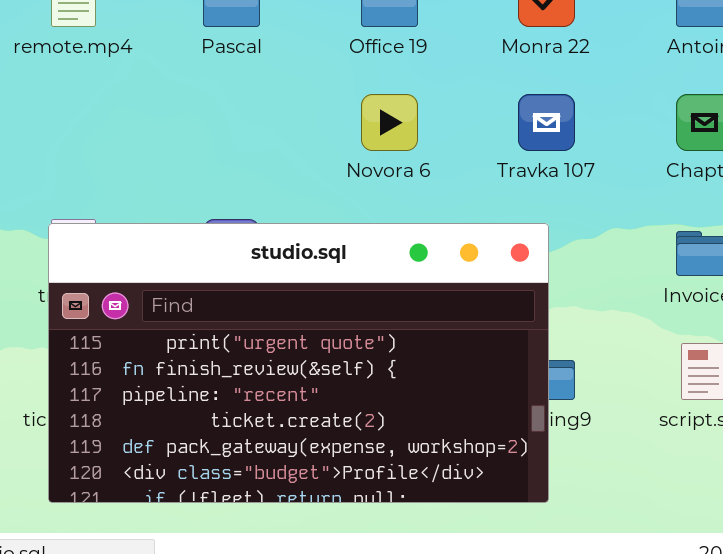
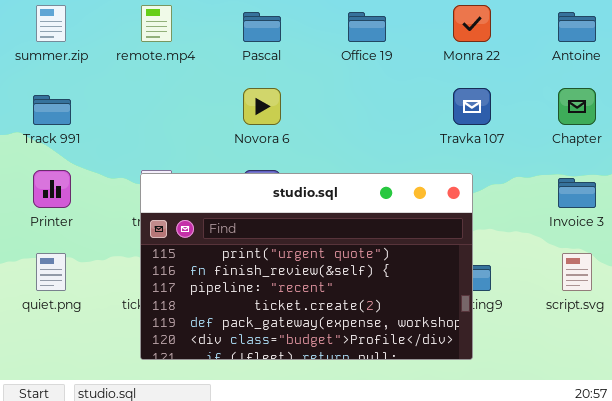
Novora 6: [361,94,418,151] -> [243,88,281,125], moved

